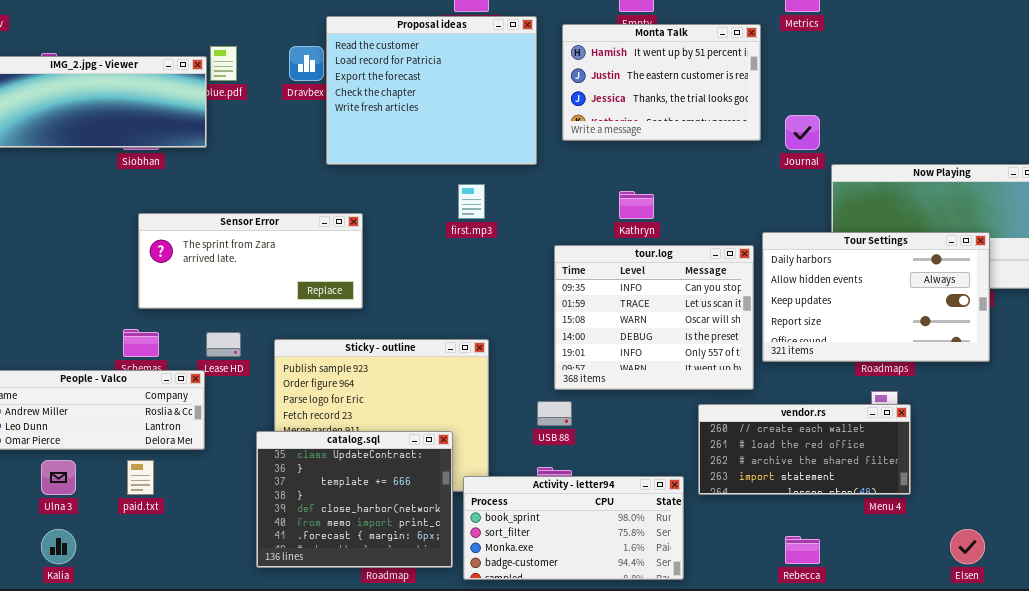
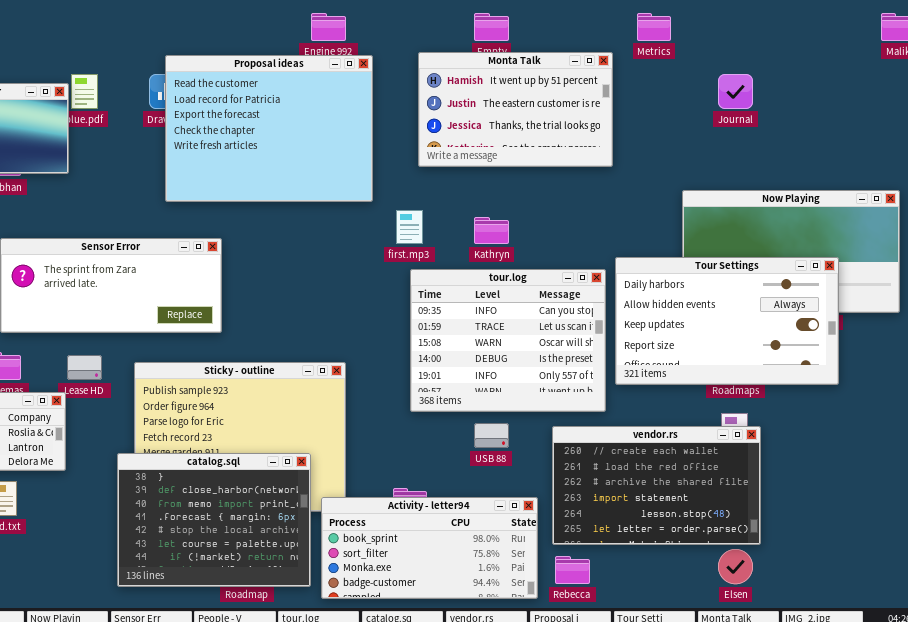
Proposal ideas: [326,16,537,165] -> [165,55,373,202], moved
Journal: [785,115,820,150] -> [718,74,753,109], moved
first.mp3: [458,184,485,219] -> [396,210,423,244], moved
USB 88: [537,401,572,426] -> [474,423,509,448], moved
vendor.rs: [698,404,911,495] -> [552,426,761,545], resized
catalog.sql: [256,431,453,568] -> [117,453,311,587], scrolled down 3 rows
Elsen: [950,529,985,564] -> [718,549,753,584], moved
Rebecca: [785,536,820,564] -> [555,556,590,584], moved

